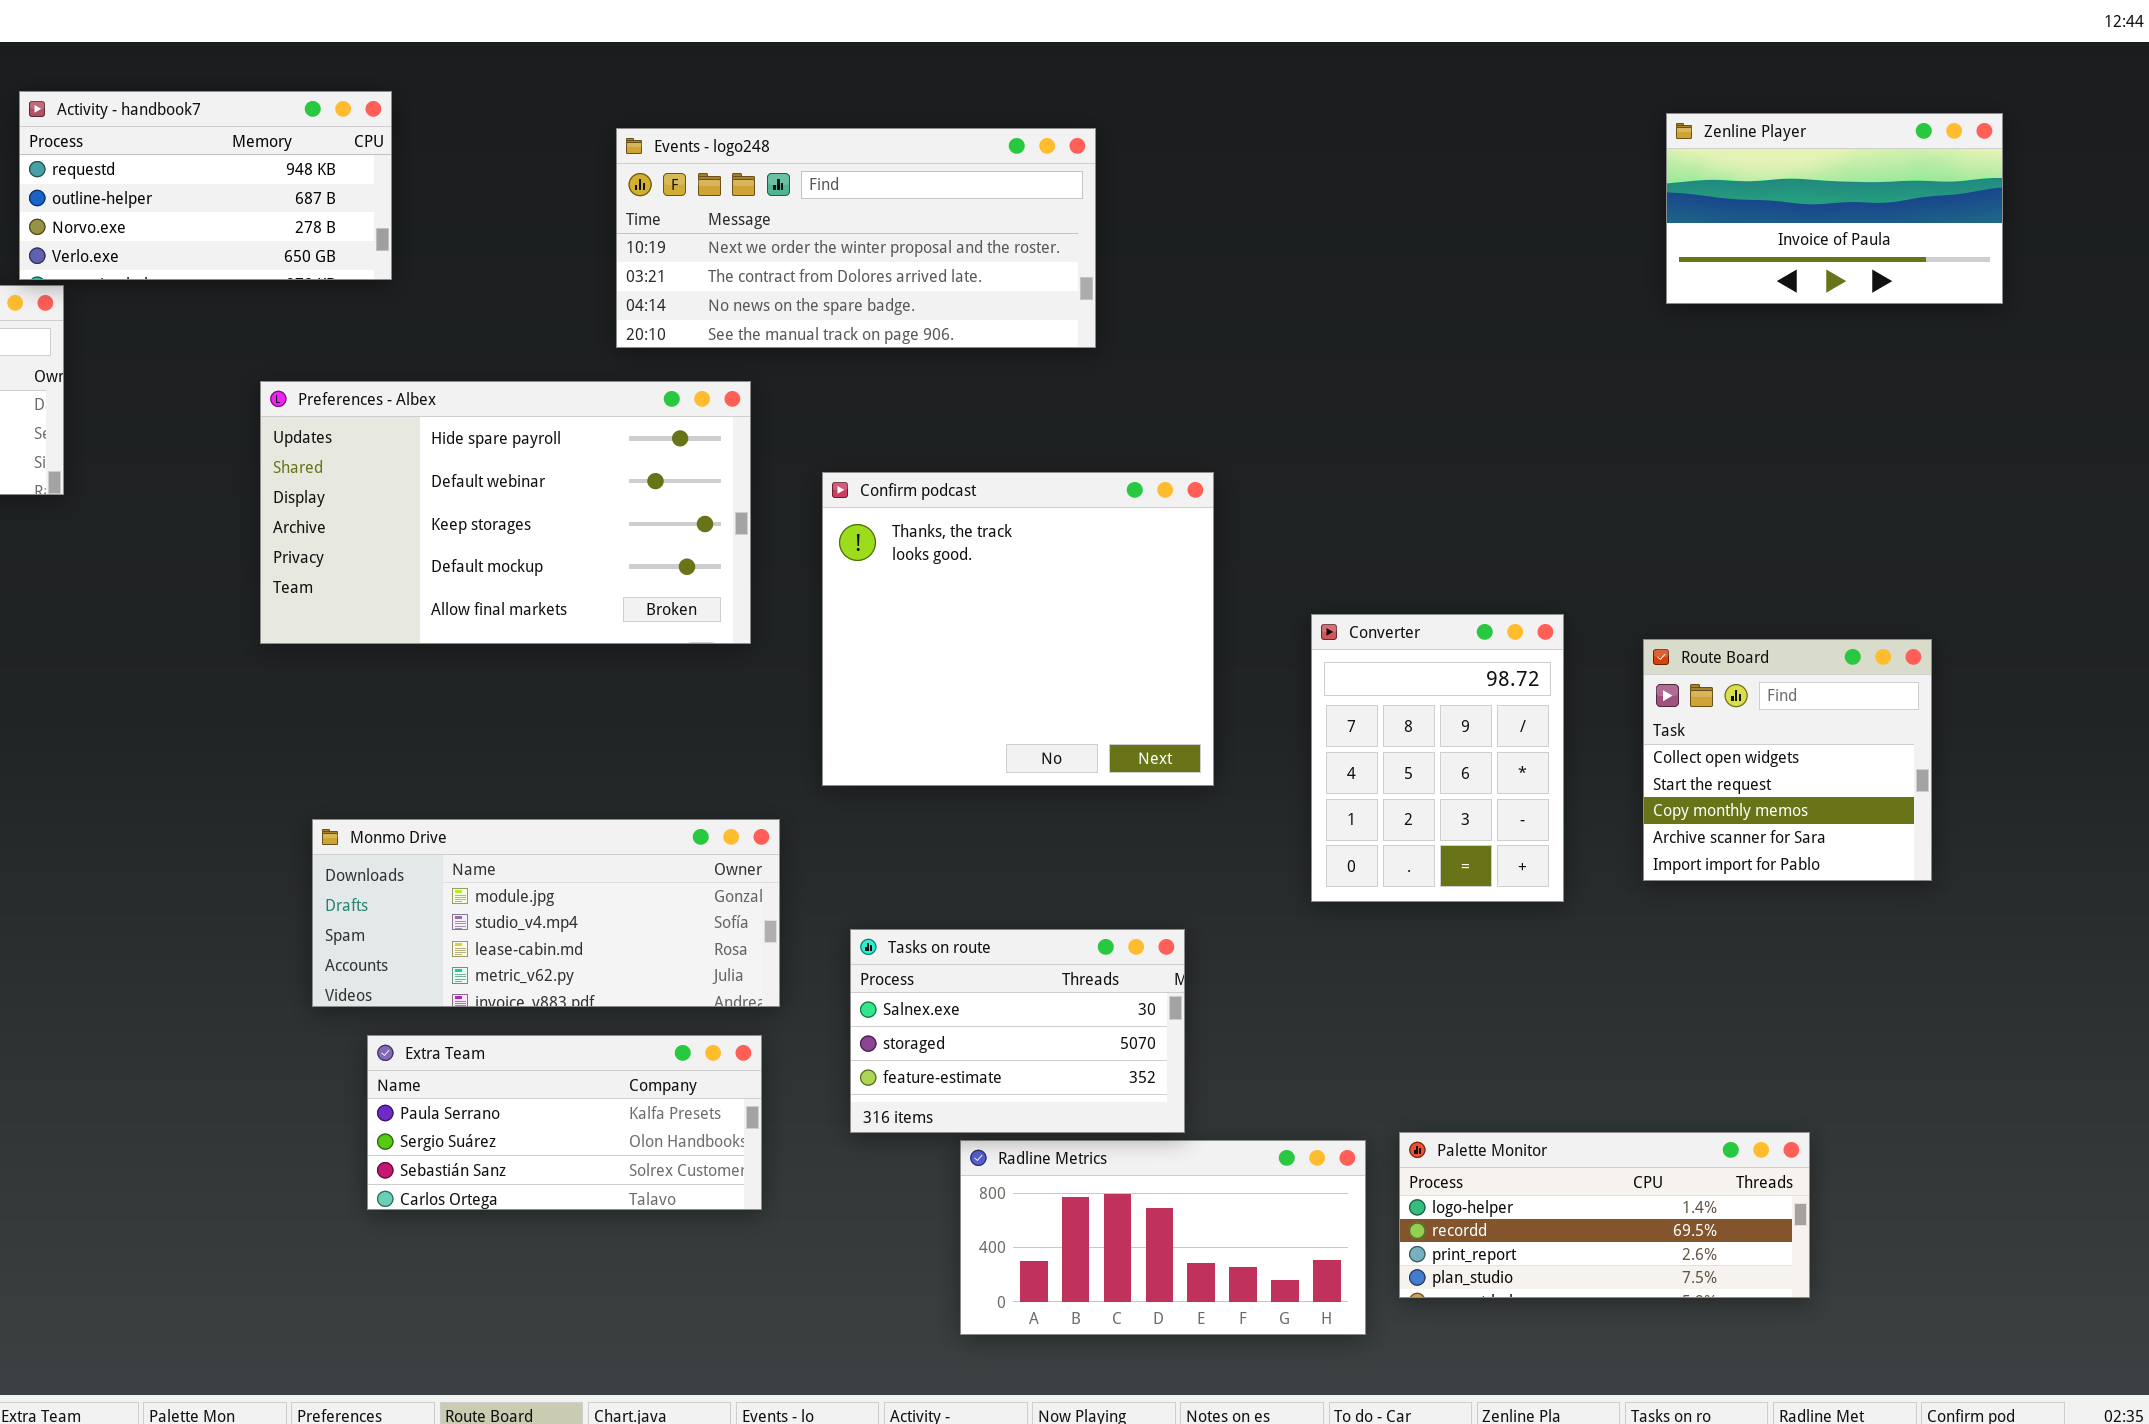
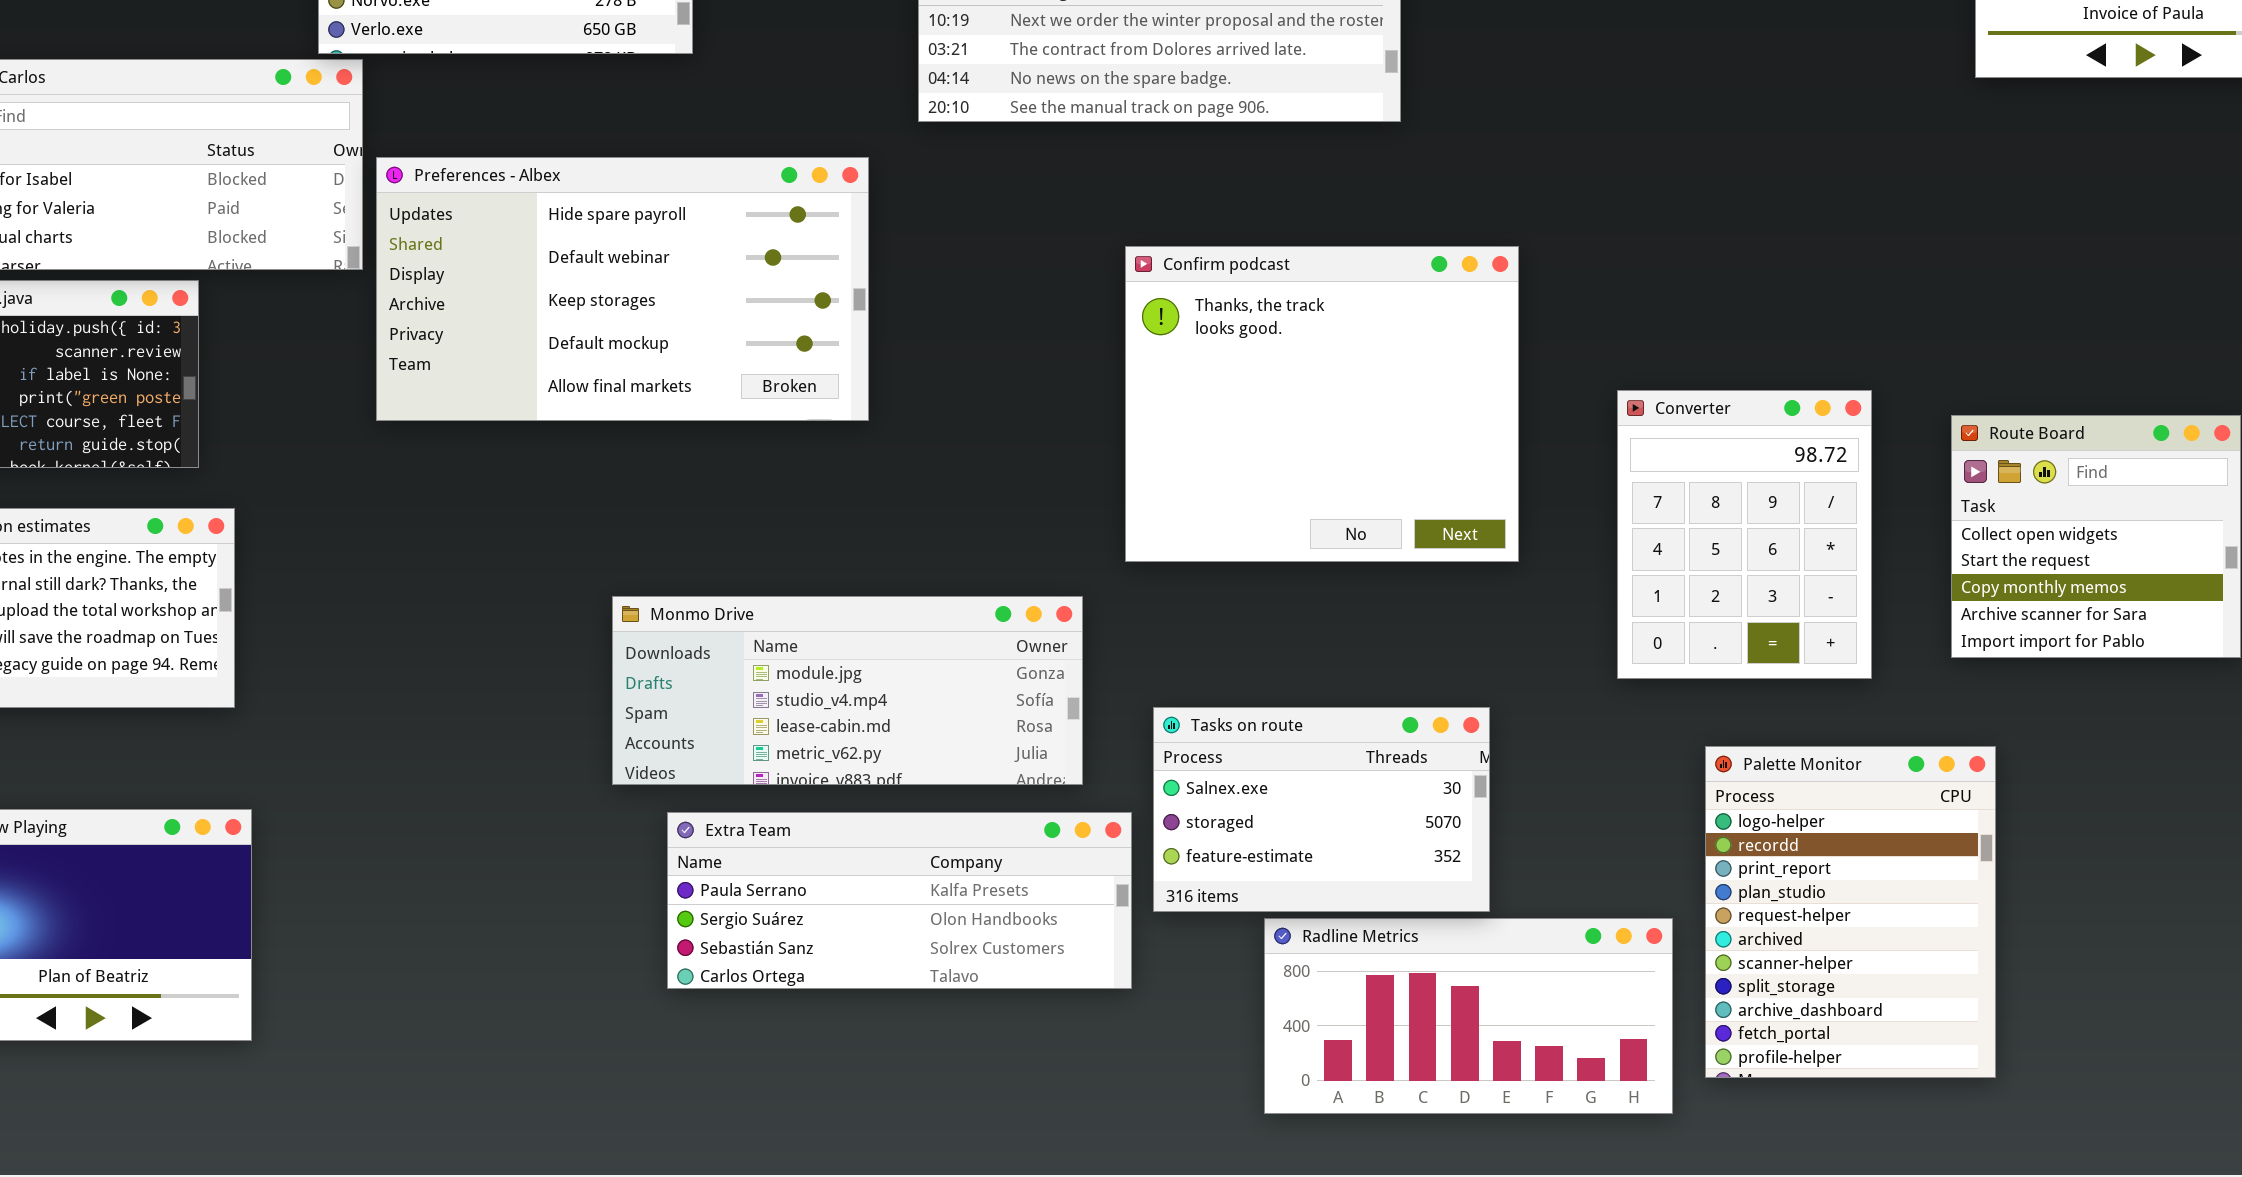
Preferences - Albex: [260,381,751,644] -> [376,157,869,421], moved
Extra Team: [367,1035,762,1210] -> [667,812,1132,989], resized
Palette Monitor: [1399,1132,1810,1298] -> [1705,746,1996,1078], resized

